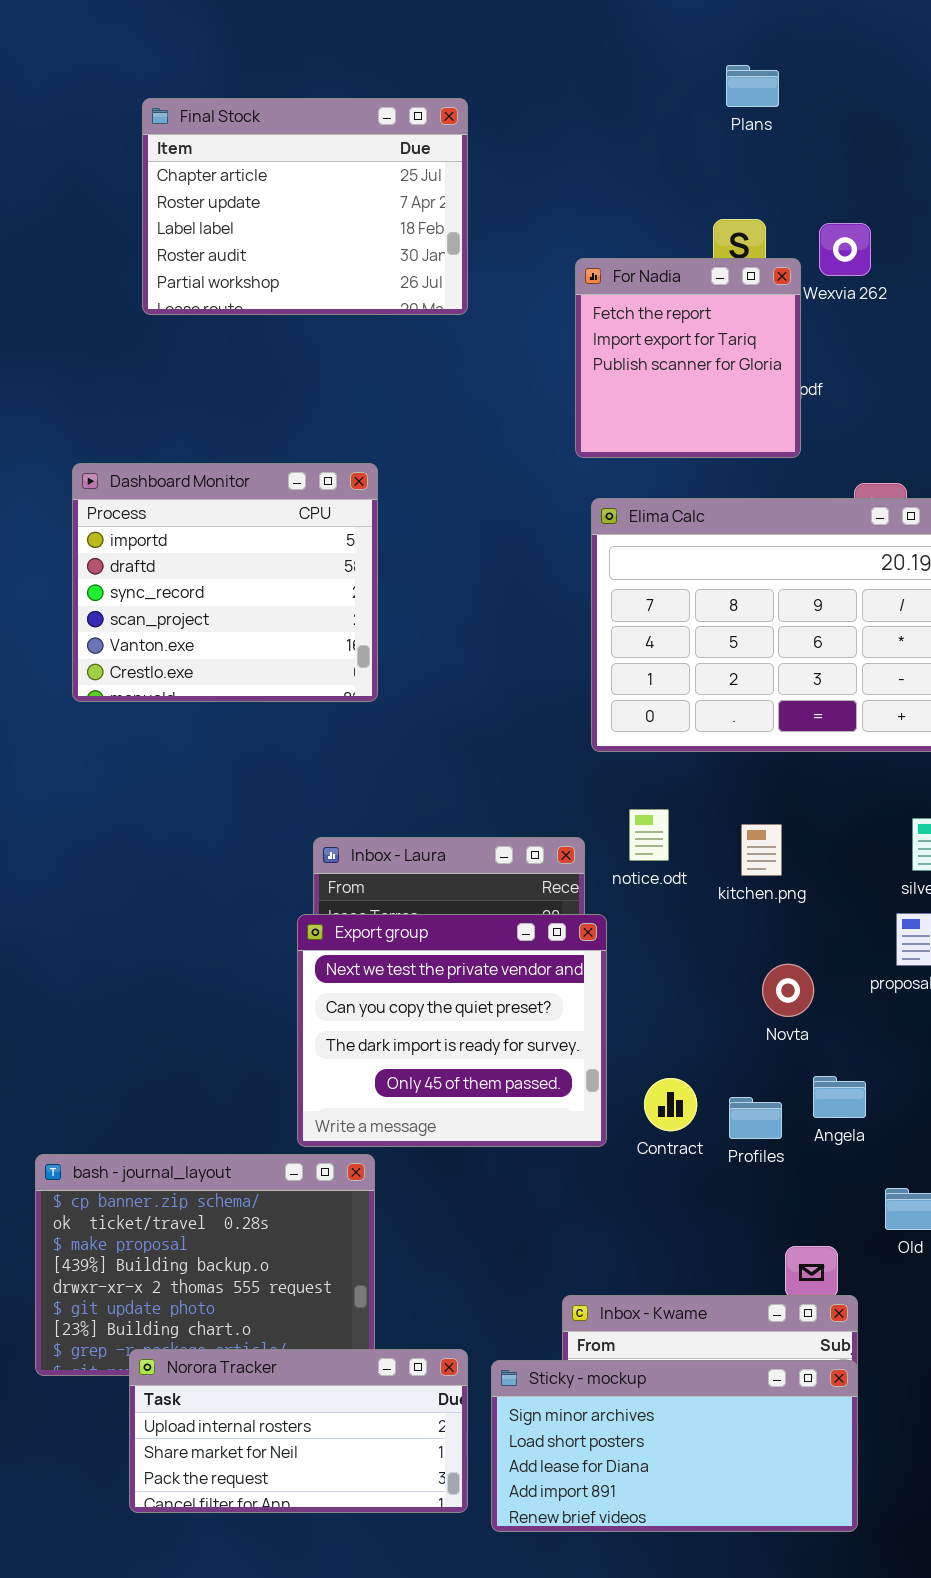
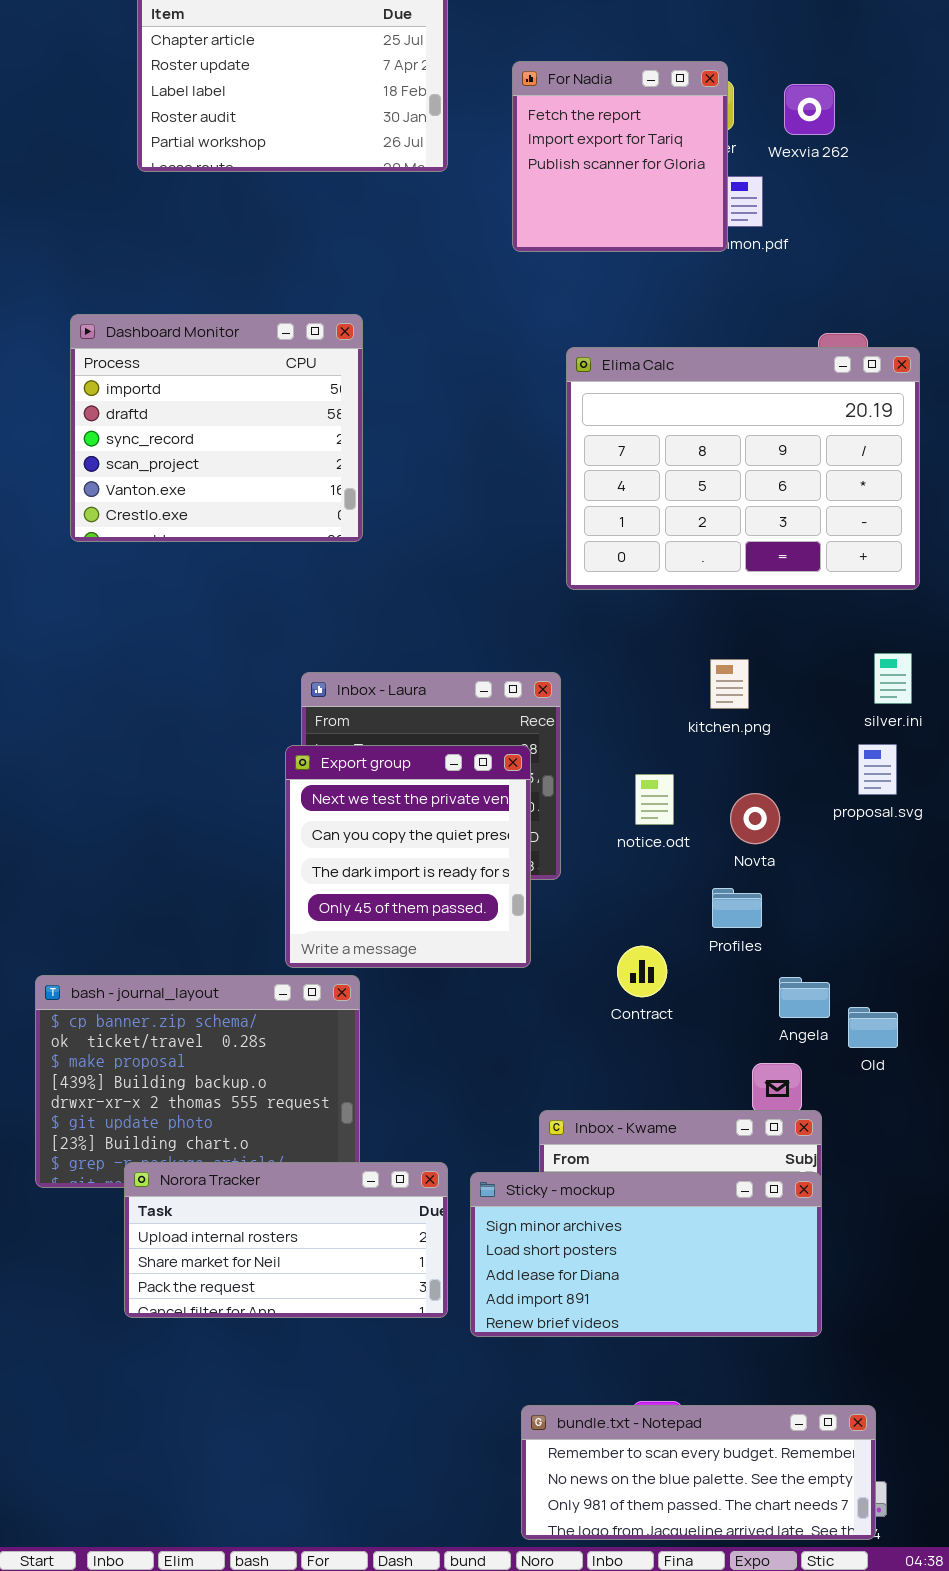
For Nadia: [575,258,801,458] -> [512,61,728,252], moved
notice.odt: [629,809,669,861] -> [635,774,674,825], moved
Export group: [297,914,607,1147] -> [285,745,531,968], resized
Angela: [813,1076,866,1118] -> [779,977,830,1018], moved
Contract: [644,1078,697,1131] -> [617,946,667,997], moved
Profiles: [729,1097,782,1139] -> [712,888,762,928], moved

